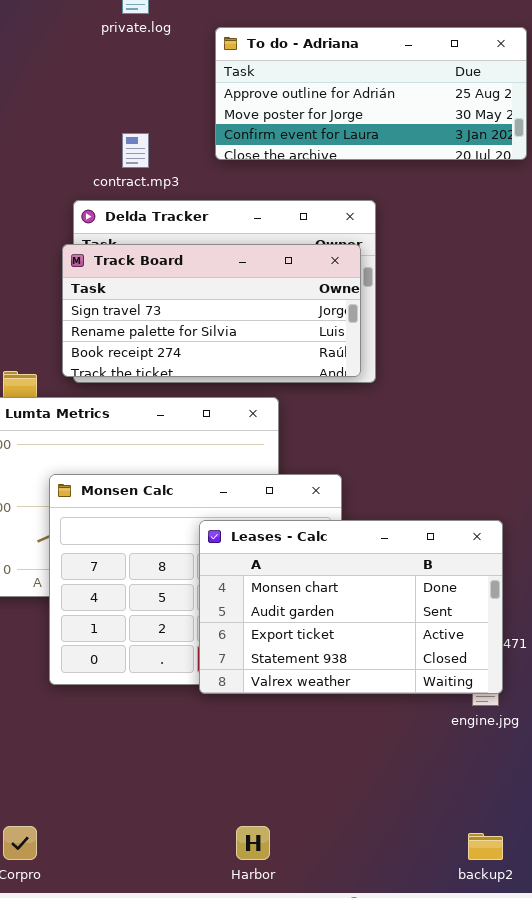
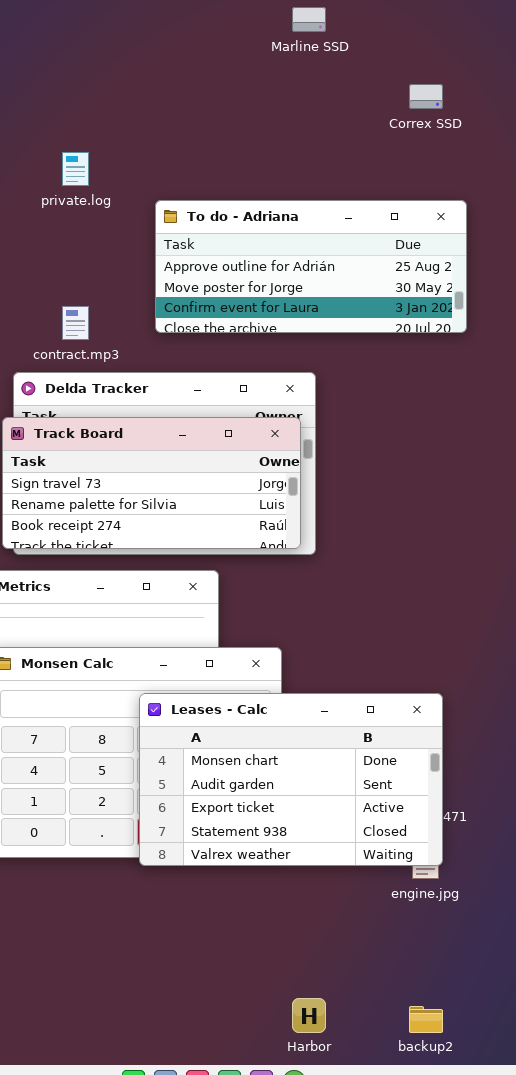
Harbor: [236,826,270,860] -> [292,998,326,1033], moved

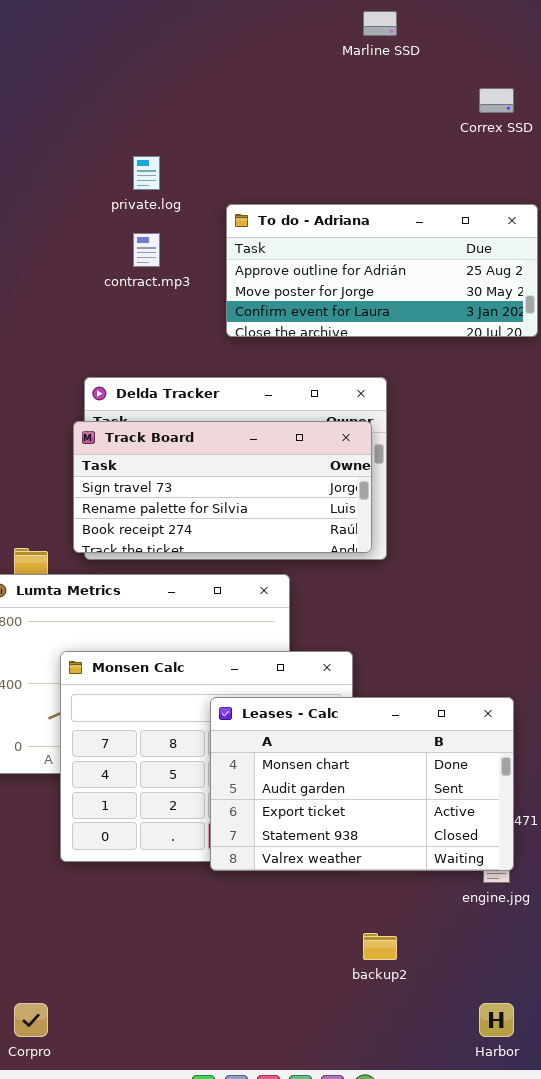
contract.mp3: [62,306,89,340] -> [133,233,160,267], moved
Harbor: [292,998,326,1033] -> [479,1003,514,1037], moved
backup2: [409,1006,443,1033] -> [363,933,397,960], moved

